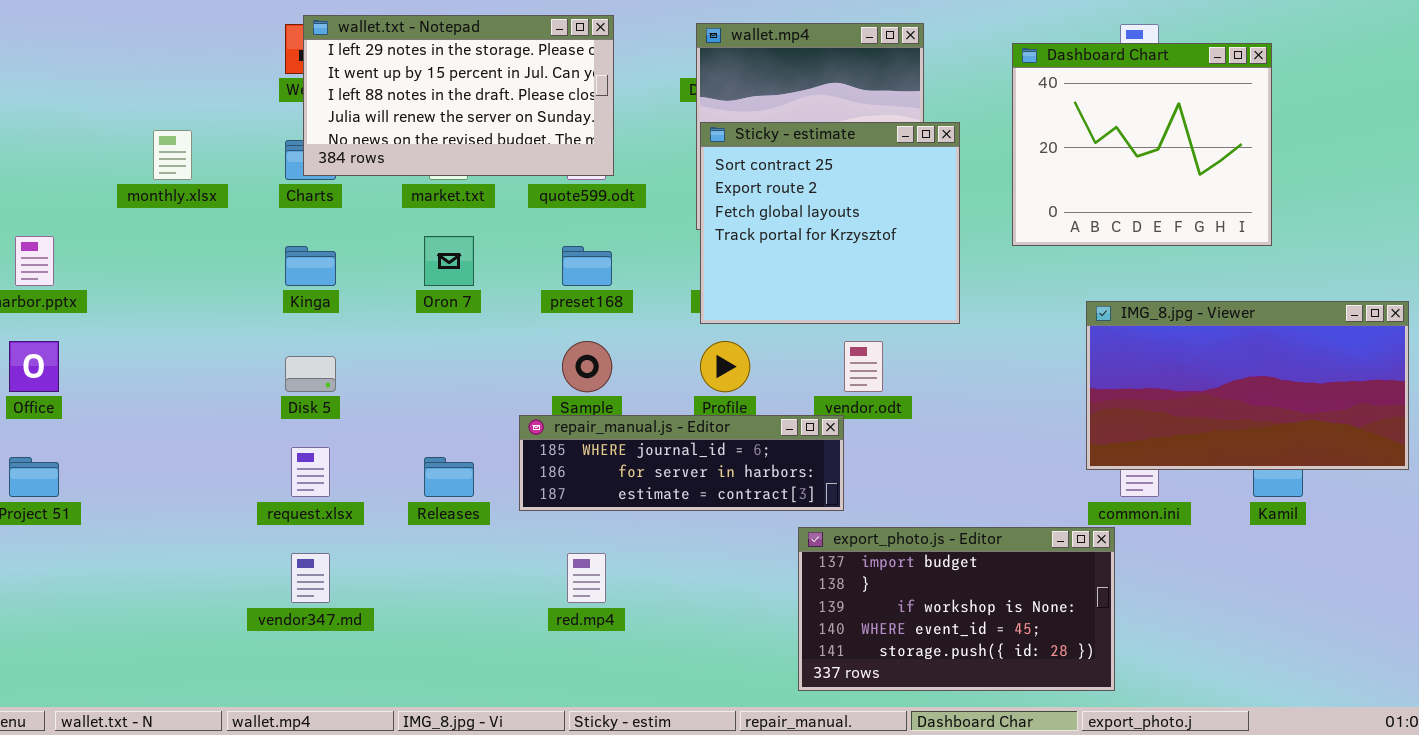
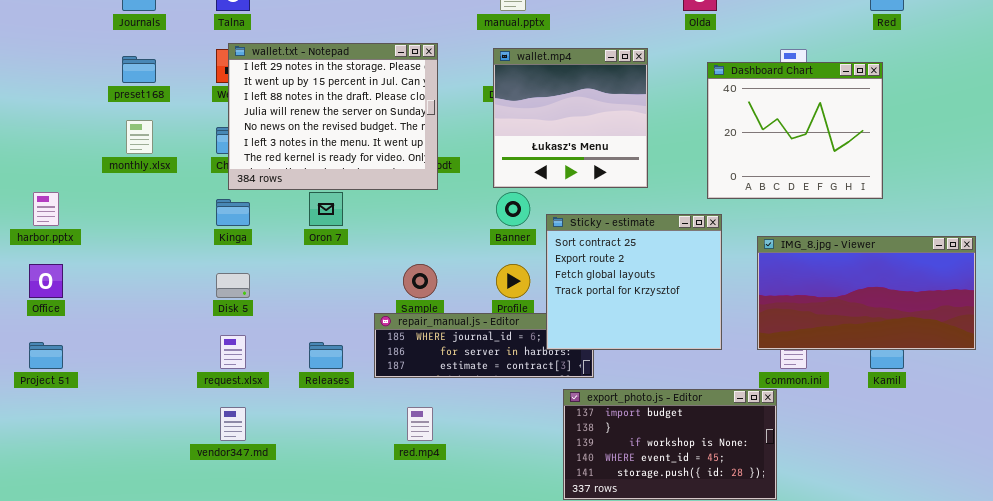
wallet.txt - Notepad: [303,15,614,176] -> [228,43,438,190], resized
Sticky - estimate: [700,122,960,324] -> [546,214,722,350], moved
preset168: [562,246,612,286] -> [122,56,156,83], moved

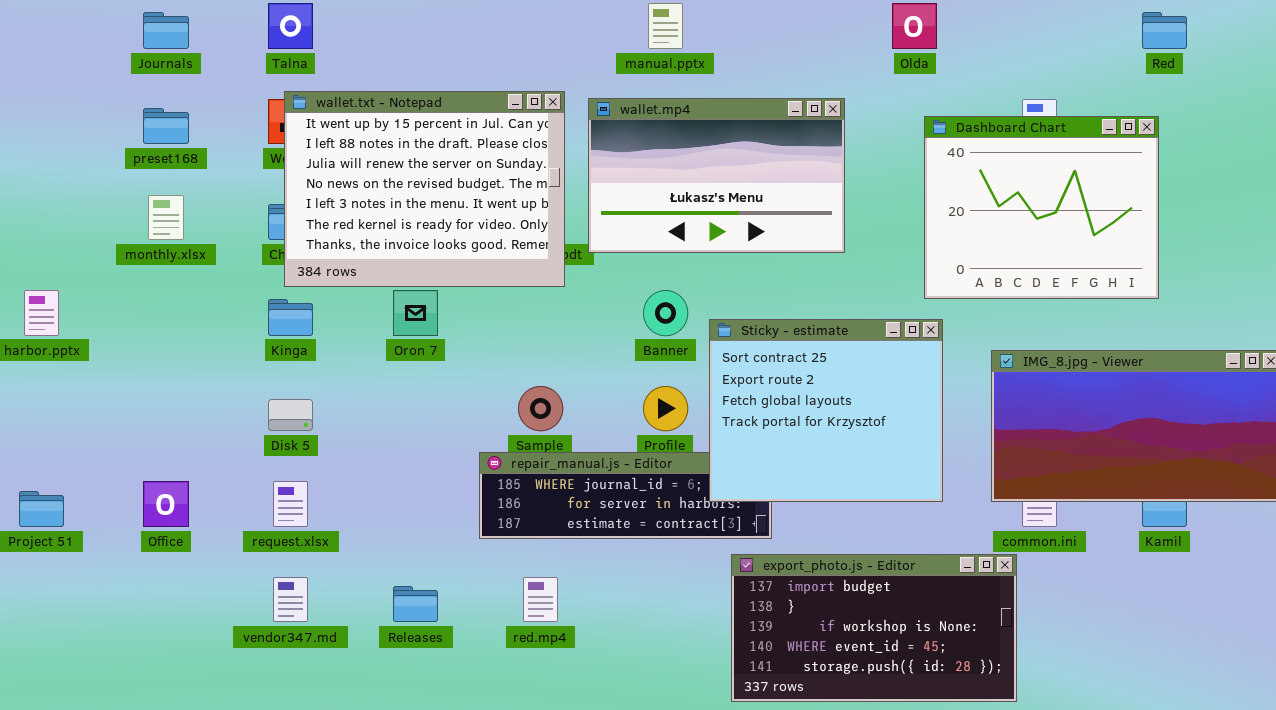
wallet.txt - Notepad: [228,43,438,190] -> [284,91,565,287], scrolled down 1 row
wallet.mp4: [493,48,648,188] -> [588,98,845,253], resized
Office: [29,264,63,298] -> [143,481,189,527], moved
Releases: [309,342,343,369] -> [393,586,438,622], moved

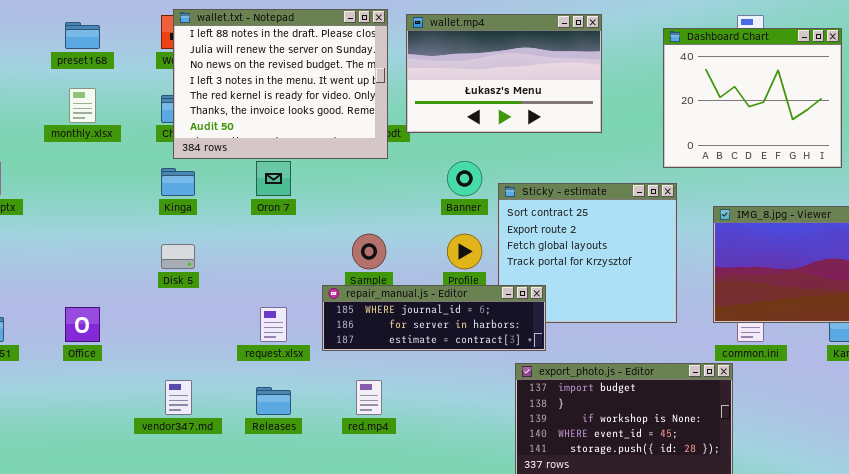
wallet.txt - Notepad: [284,91,565,287] -> [173,9,388,159], scrolled down 1 row
repair_manual.js - Editor: [479,452,772,539] -> [322,285,546,351], raised
request.xlsx: [273,481,308,527] -> [260,307,287,342], moved

